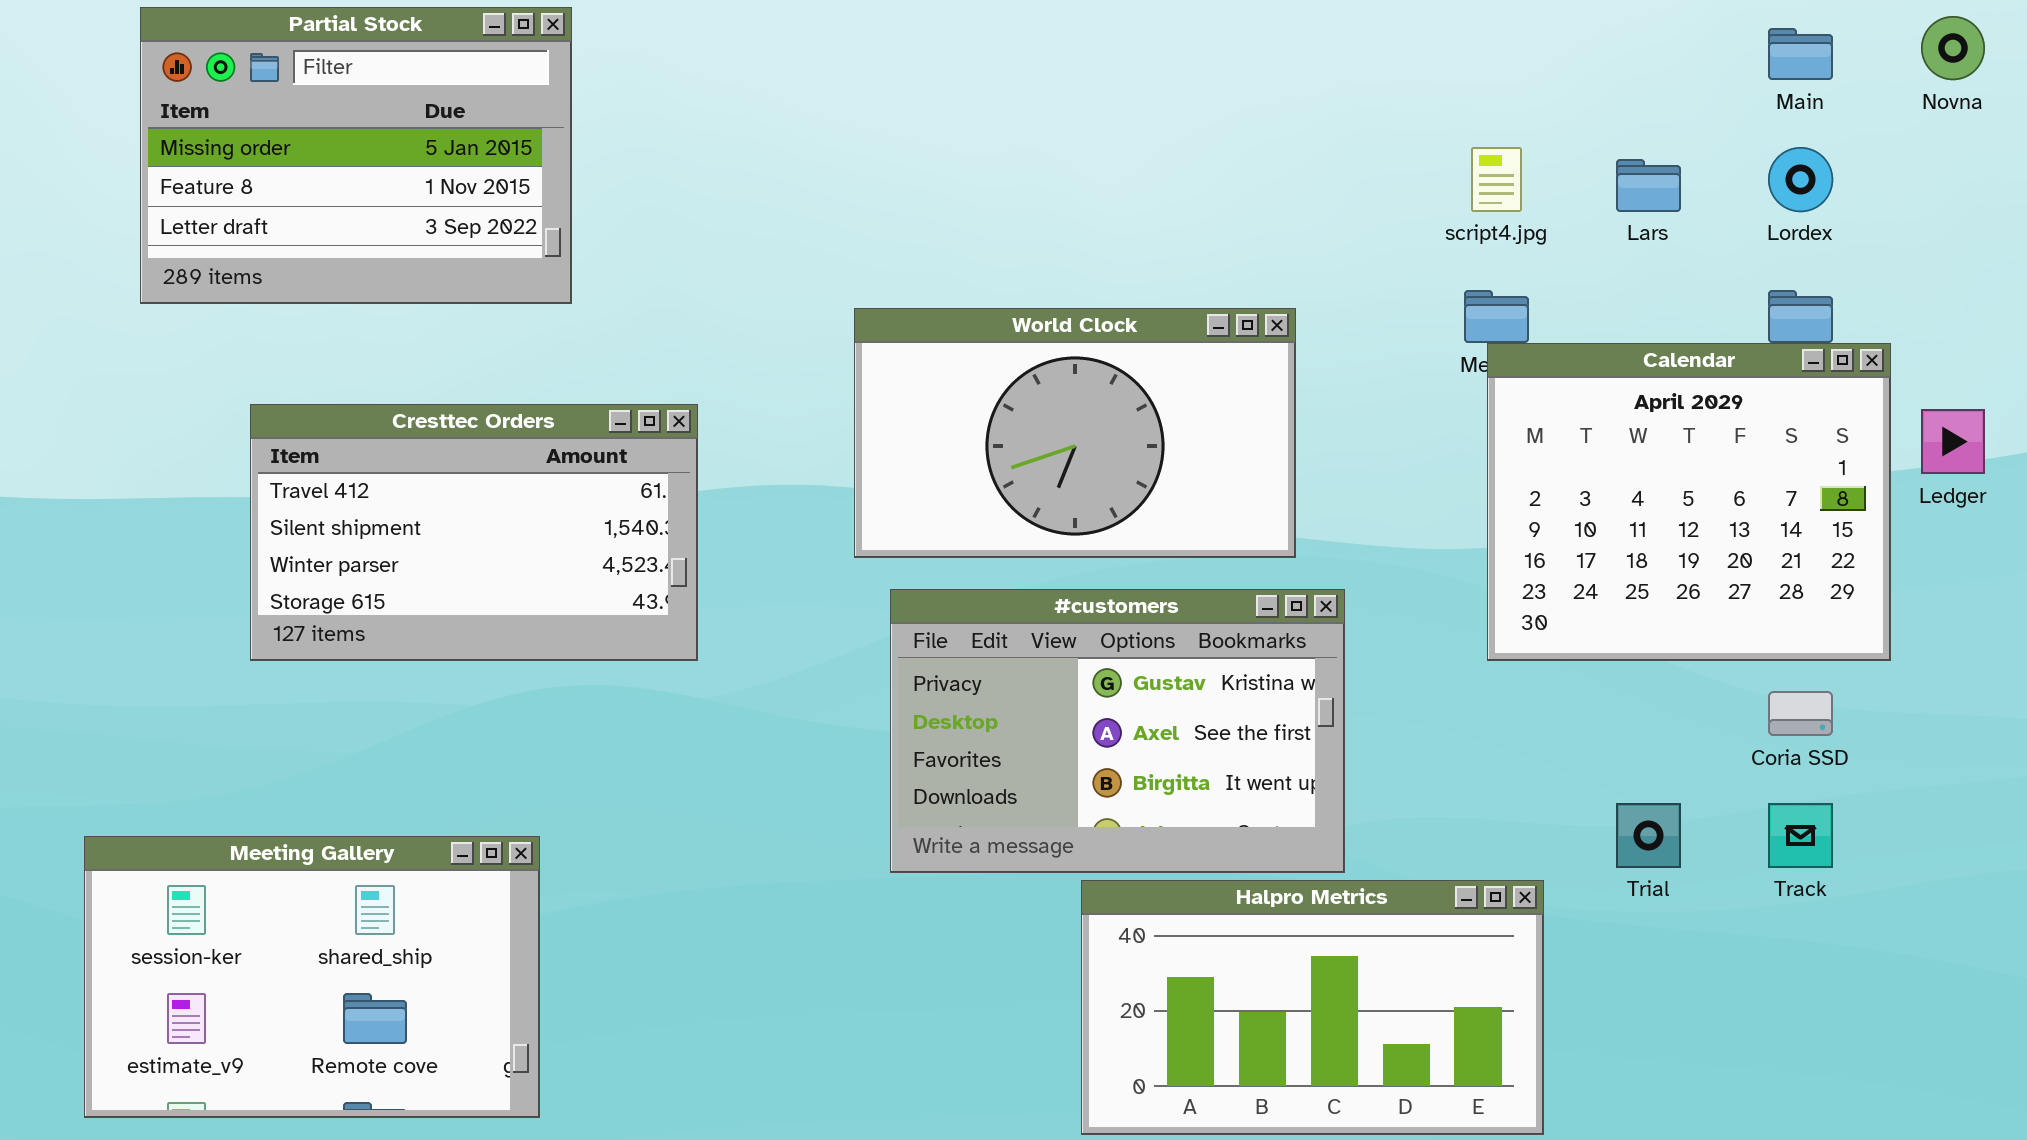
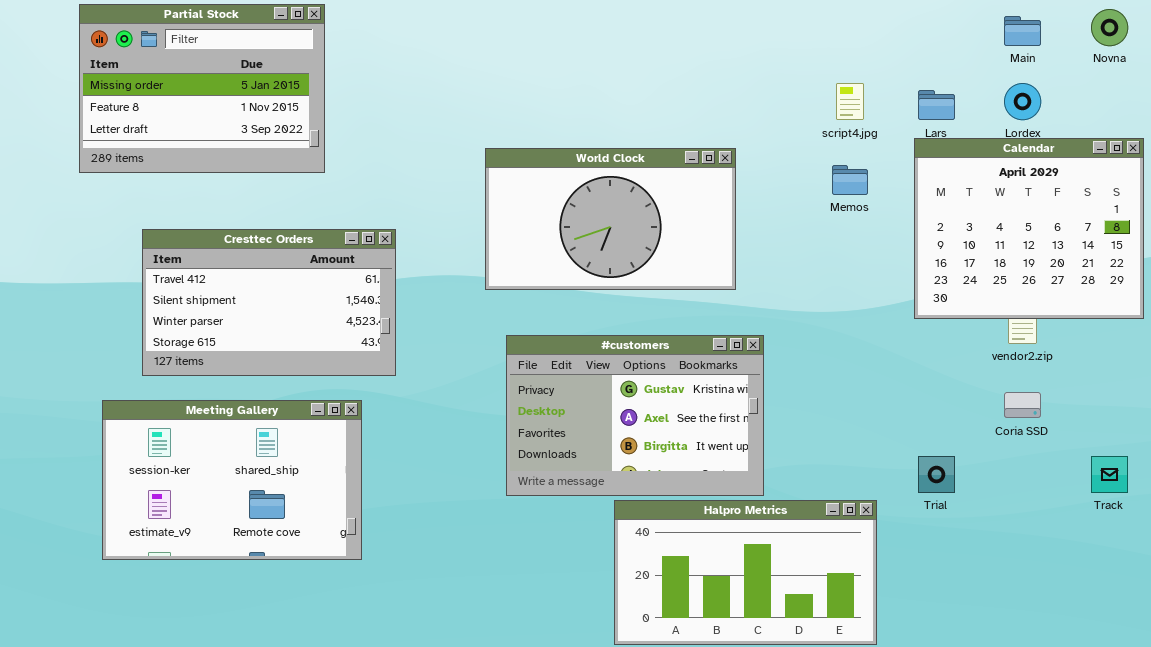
World Clock: [854,308,1296,558] -> [485,148,736,290], moved
Calendar: [1487,343,1891,661] -> [914,138,1144,319], moved
Track: [1768,803,1833,868] -> [1091,456,1128,493], moved
Meeting Gallery: [84,836,540,1118] -> [102,400,362,560], moved

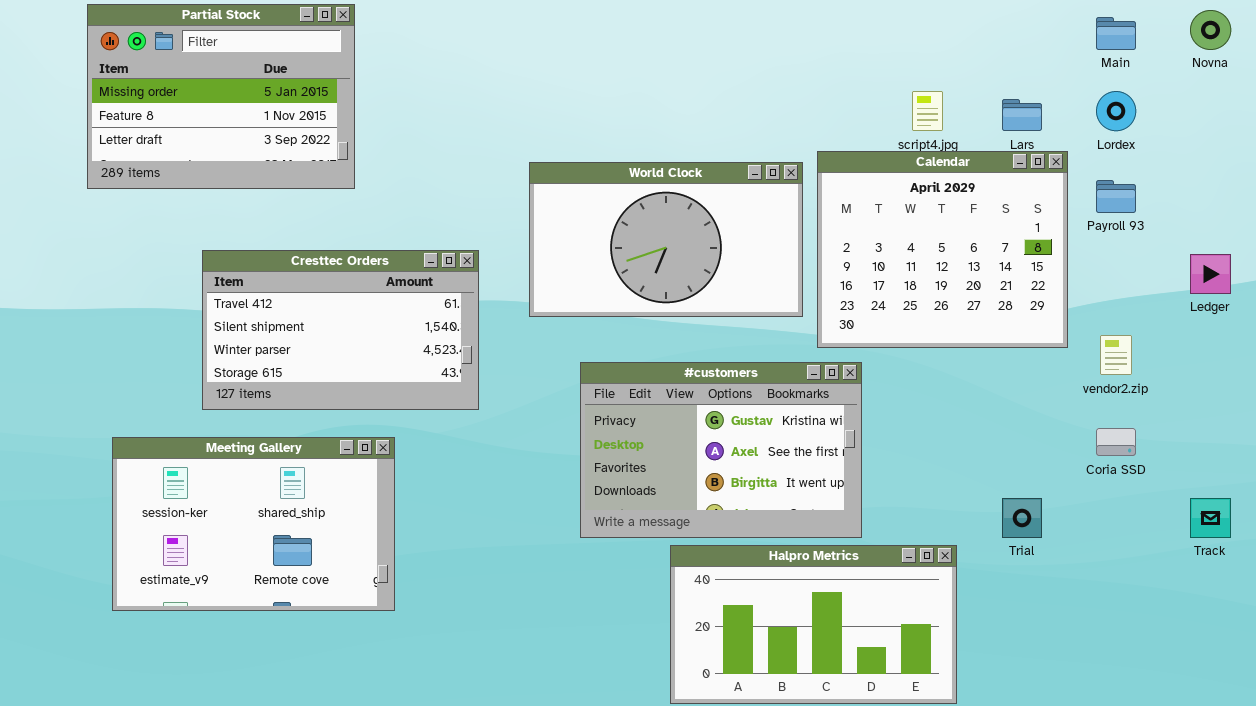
Calendar: [914,138,1144,319] -> [817,151,1068,348], moved
Cresttec Orders: [142,229,396,376] -> [202,250,479,410], moved
#customers: [506,335,764,496] -> [580,362,862,538], moved

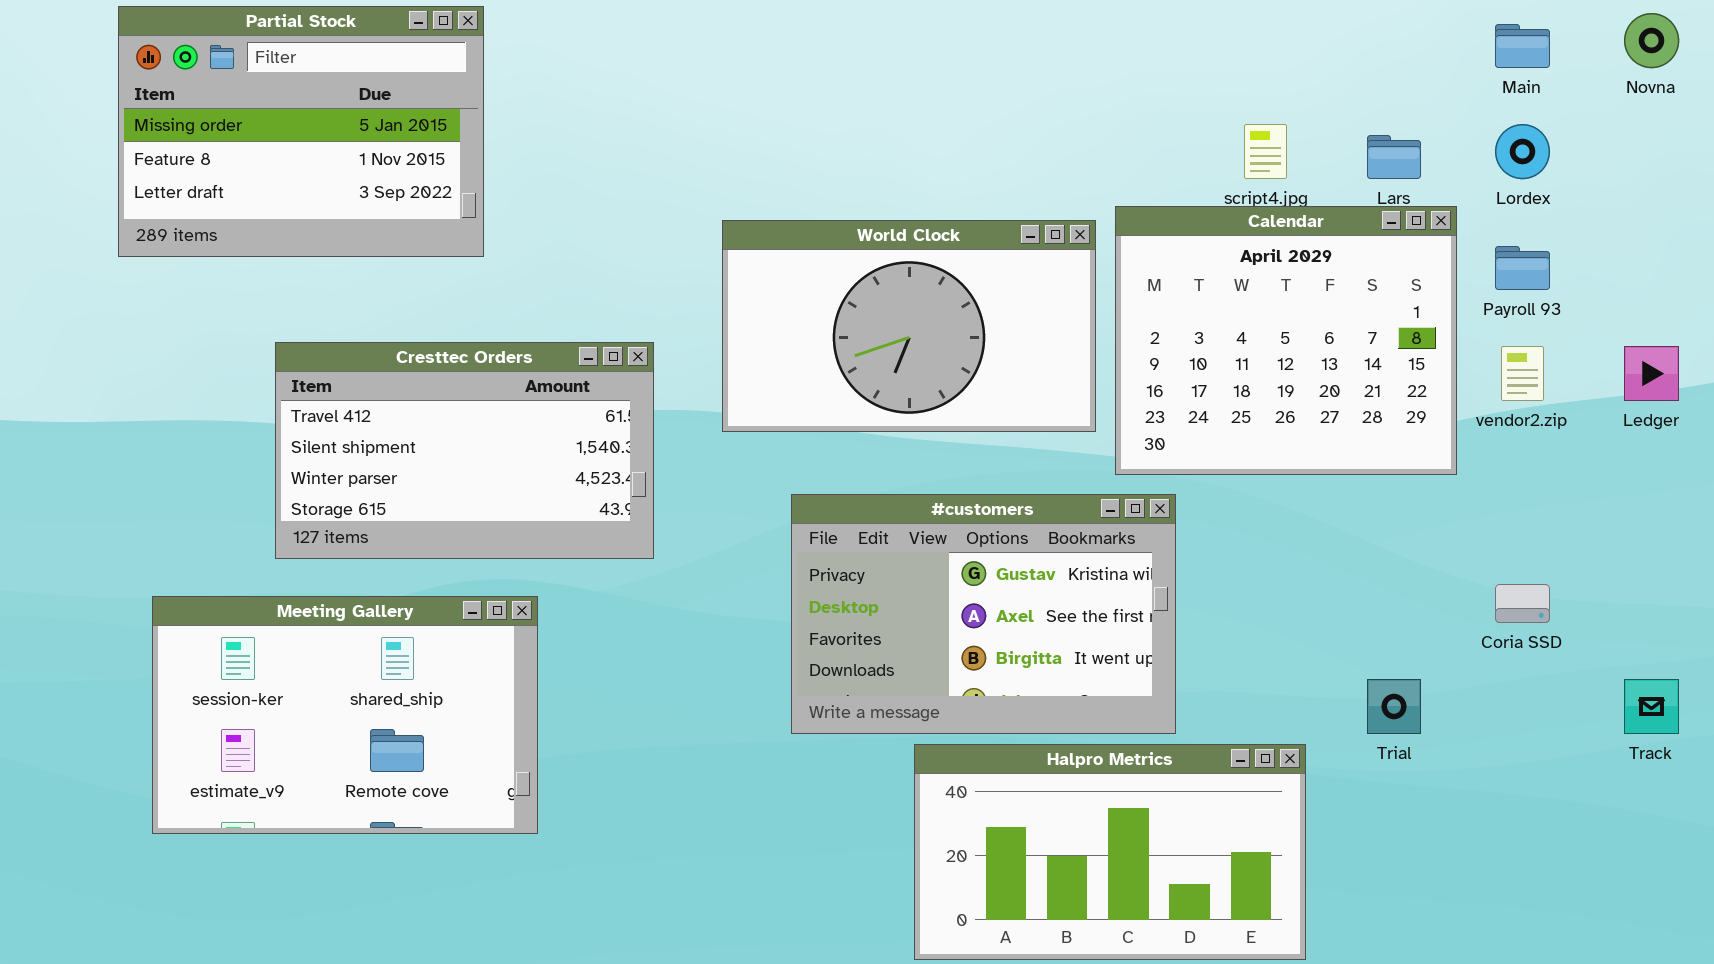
vendor2.zip: [1100,335,1132,375] -> [1501,346,1544,401], moved

